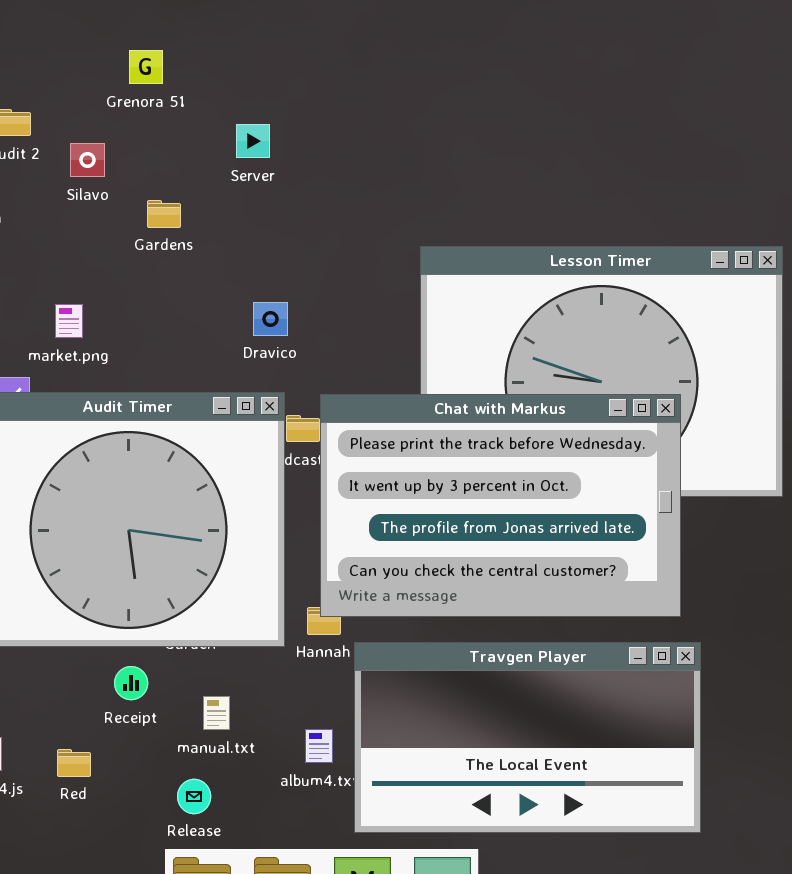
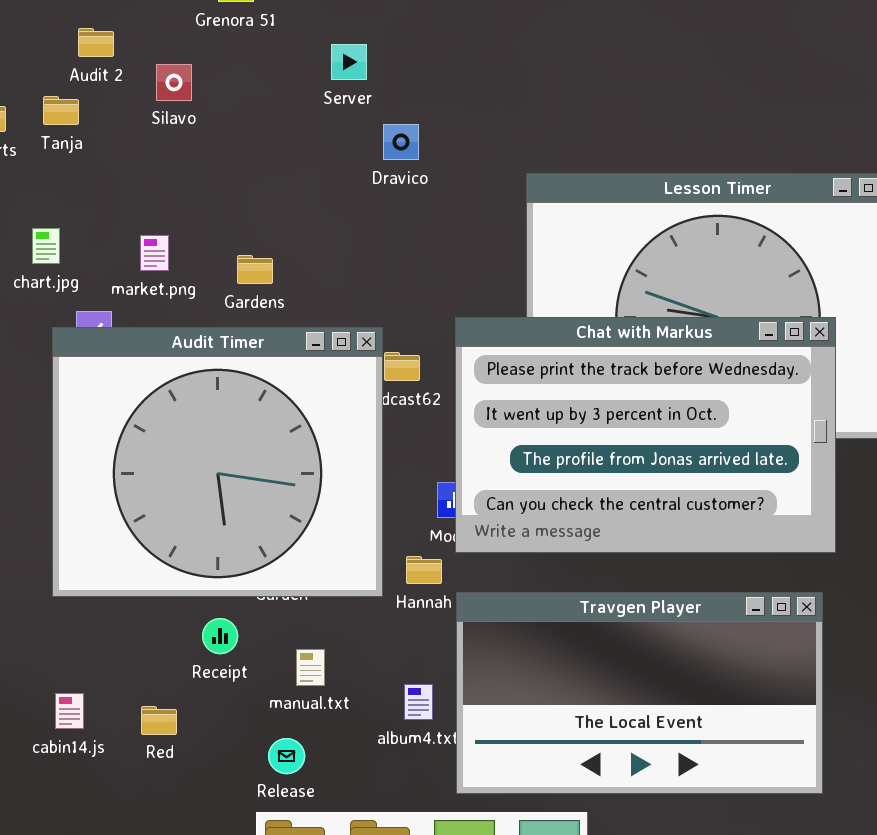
Gardens: [147,200,181,228] -> [237,255,273,284], moved
Dravico: [253,302,288,336] -> [383,124,419,160], moved
Chat with Markus: [320,394,681,617] -> [455,317,836,553], moved

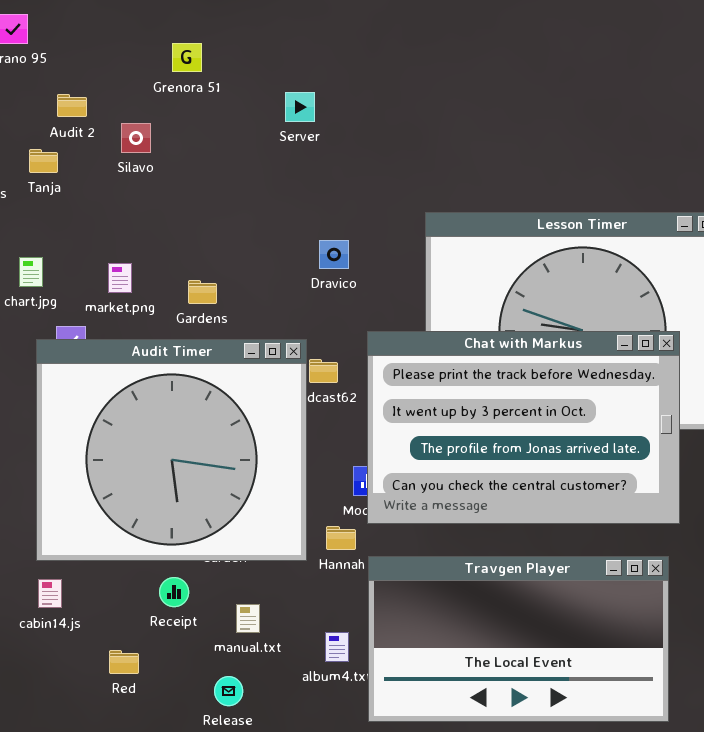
Server: [331,44,367,80] -> [285,92,315,122], moved
Dravico: [383,124,419,160] -> [319,240,349,269], moved
cabin14.js: [55,693,84,729] -> [38,579,62,608], moved

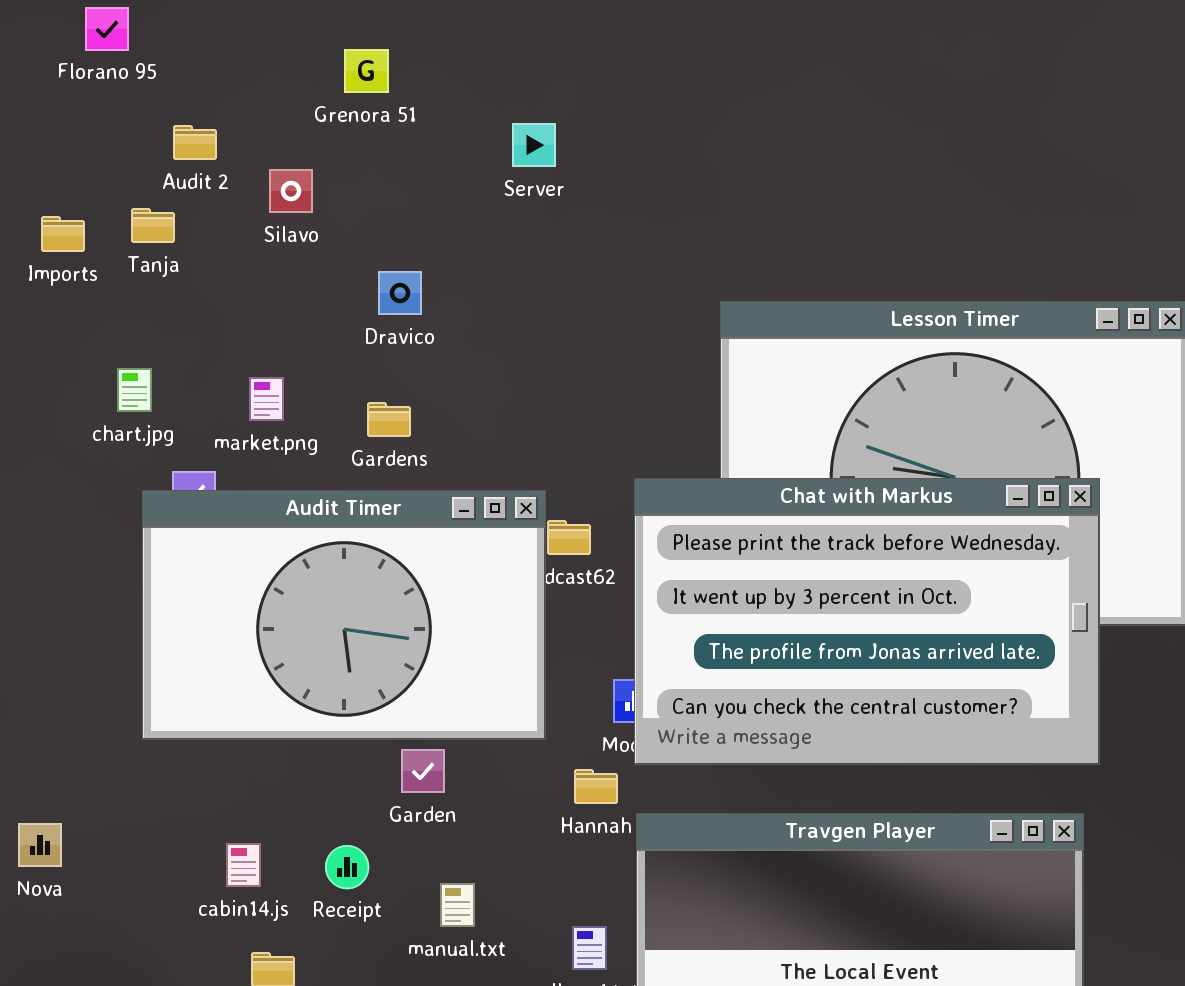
Dravico: [319,240,349,269] -> [378,271,422,315], moved
Audit Timer: [36,339,307,561] -> [142,490,546,740], resized
cabin14.js: [38,579,62,608] -> [226,843,261,887], moved

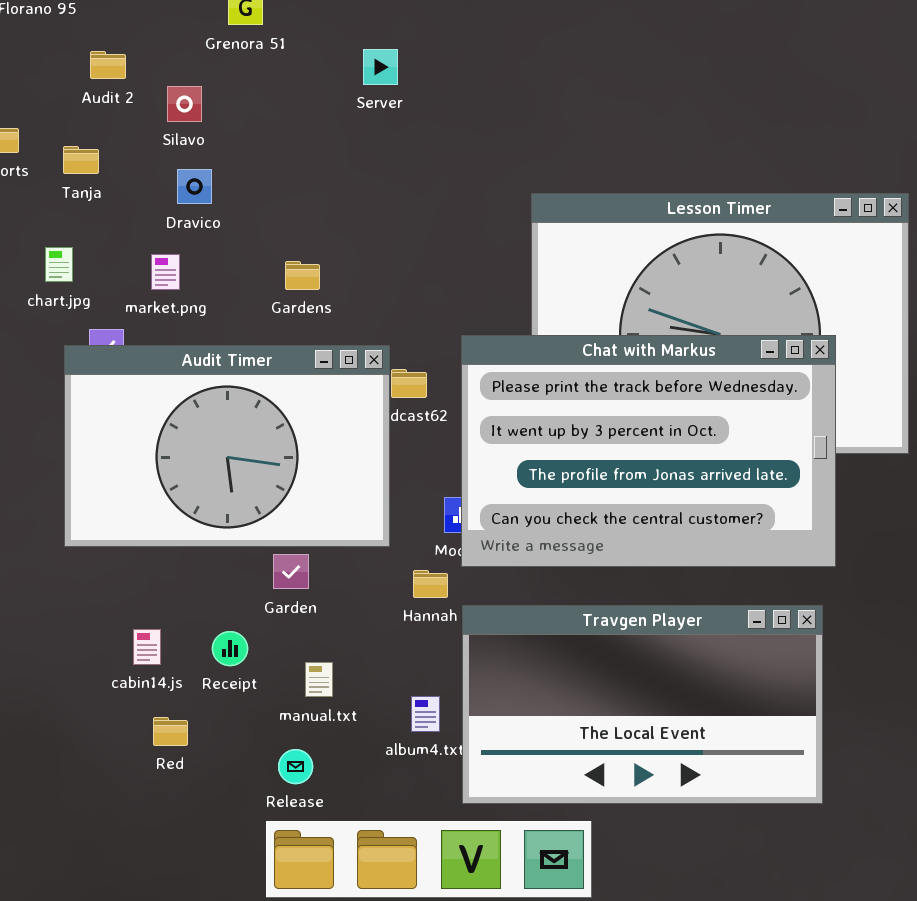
Tanja: [131,208,175,243] -> [63,146,99,174], moved
Dravico: [378,271,422,315] -> [177,169,212,204], moved
Gardens: [367,402,411,437] -> [285,261,320,290], moved

